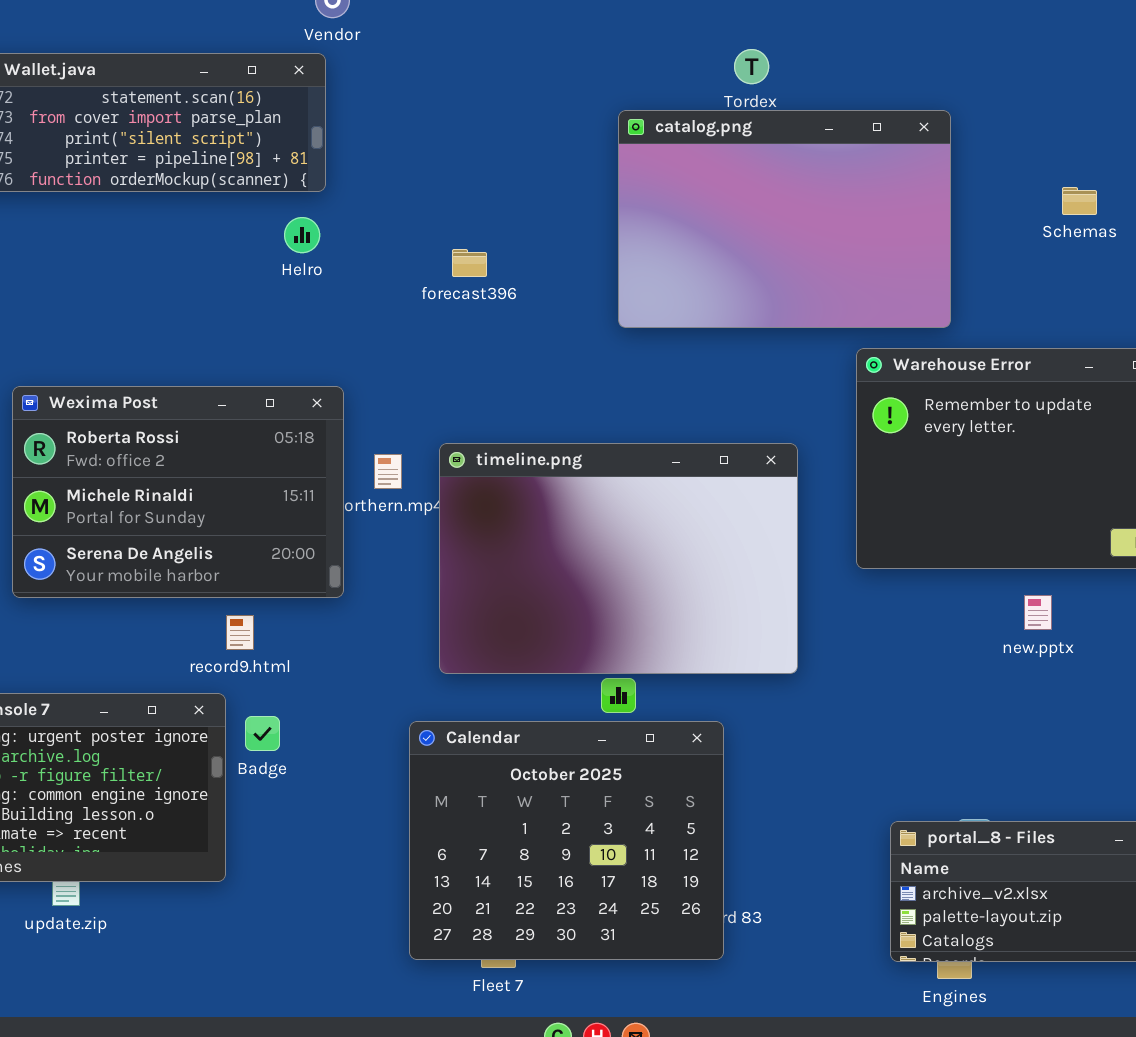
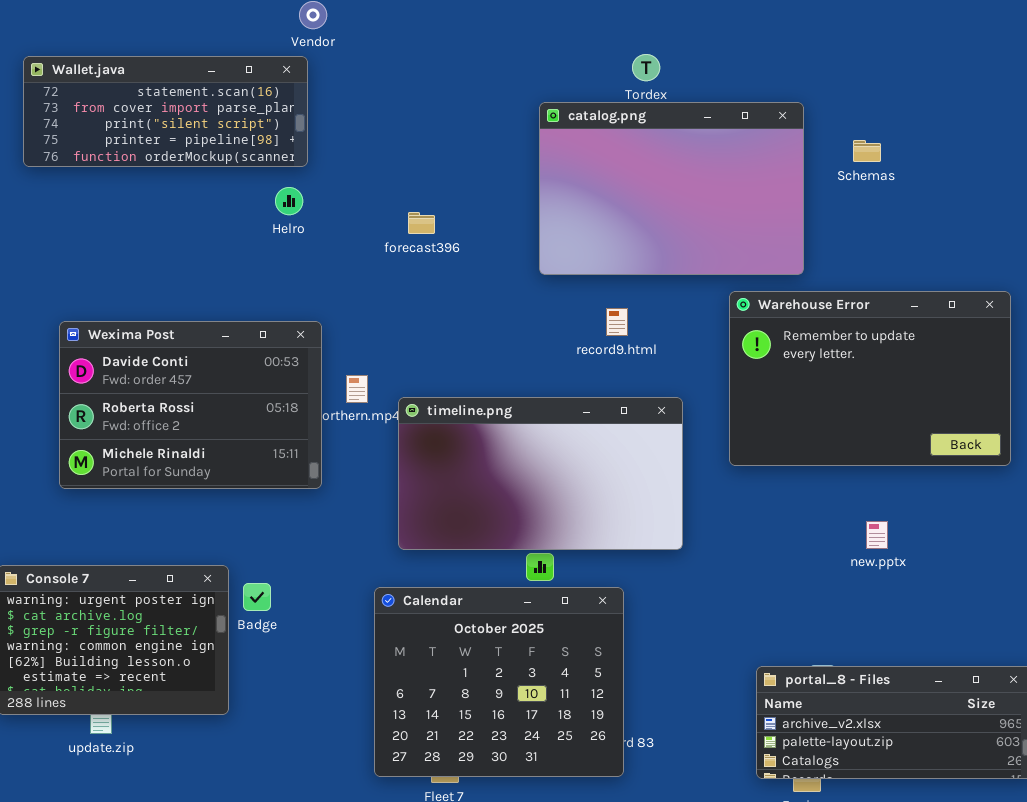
Schemas: [1062,187,1097,215] -> [853,140,881,162], moved
Wexima Post: [12,386,344,598] -> [59,321,322,489], scrolled up 1 row
timeline.png: [439,443,798,674] -> [398,397,683,550], resized
new.pptx: [1024,595,1052,630] -> [866,521,888,549], moved
record9.html: [226,615,254,650] -> [606,308,628,336], moved

